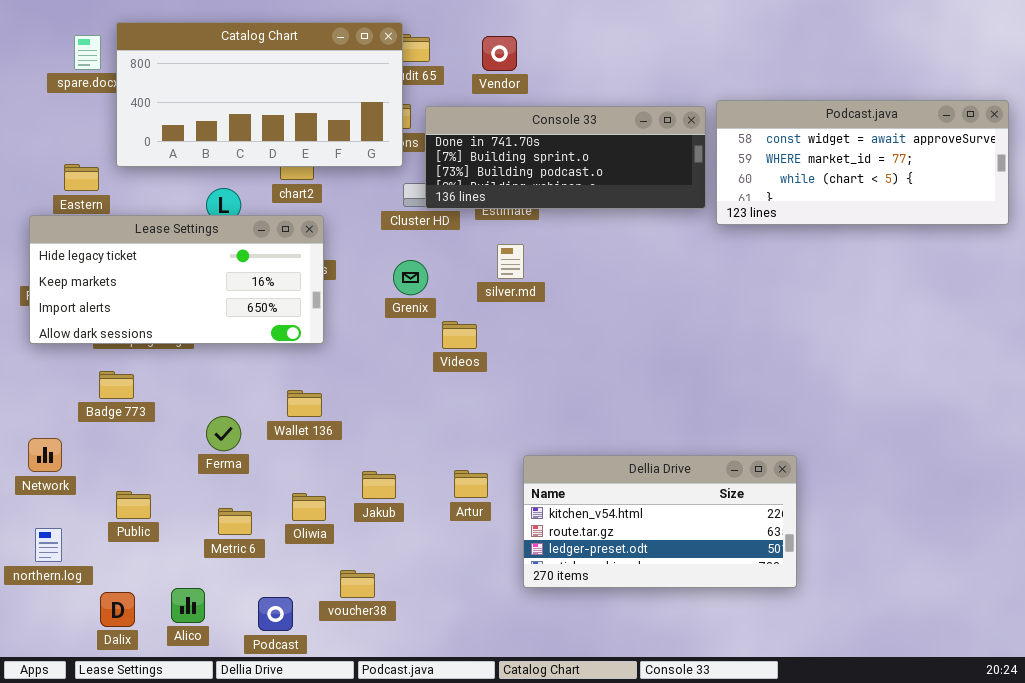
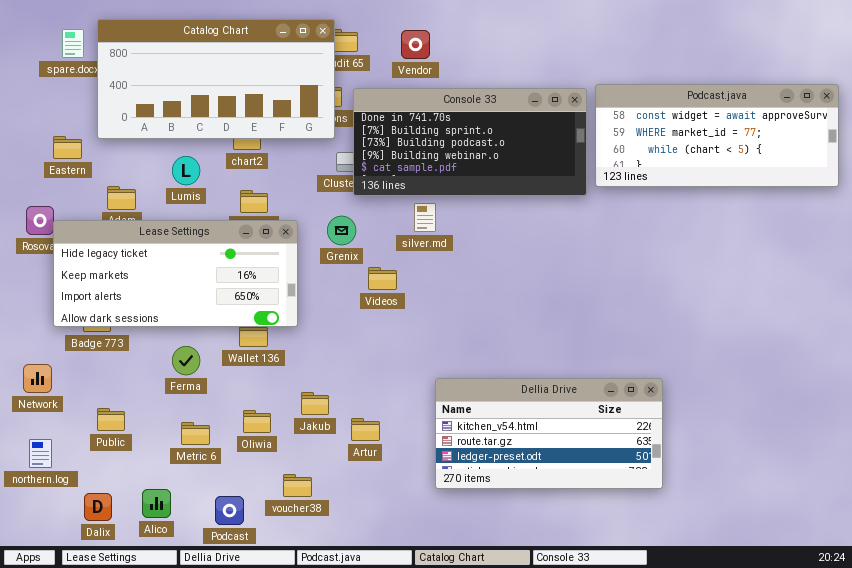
Console 33: [425,106,706,209] -> [353,88,587,196], resized
Lease Settings: [29,215,324,344] -> [53,220,298,327], moved
Artur: [454,470,488,498] -> [351,418,380,441], moved

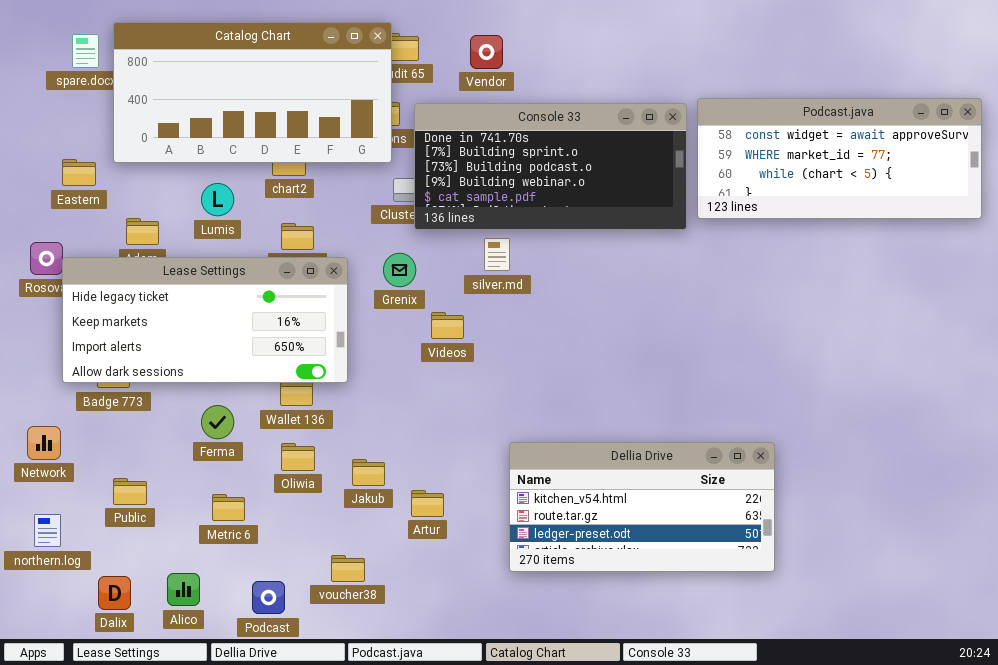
Oliwia: [243,410,271,433] -> [281,443,315,471], moved

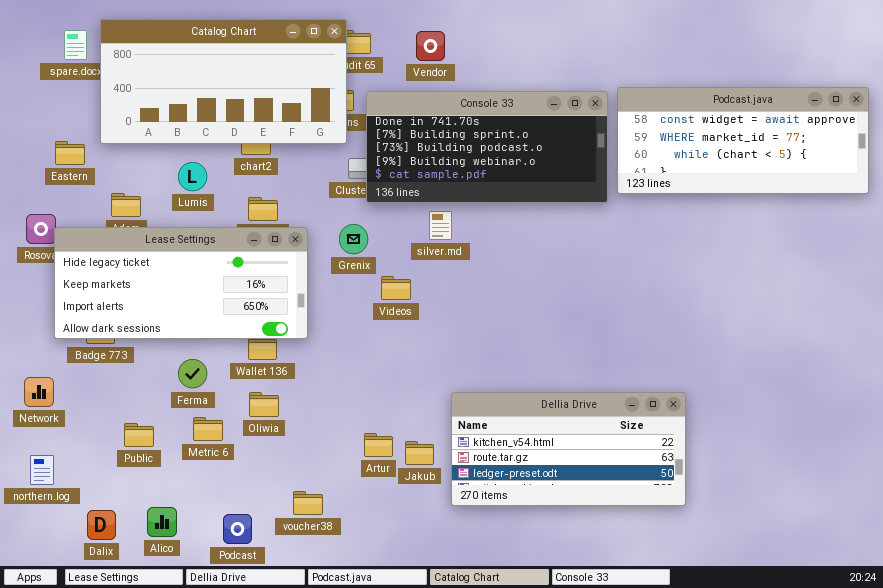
Jakub: [352,459,385,486] -> [405,441,434,465], moved
Public: [113,478,147,505] -> [124,423,154,447], moved
Metric 6: [212,494,245,521] -> [193,417,223,441], moved

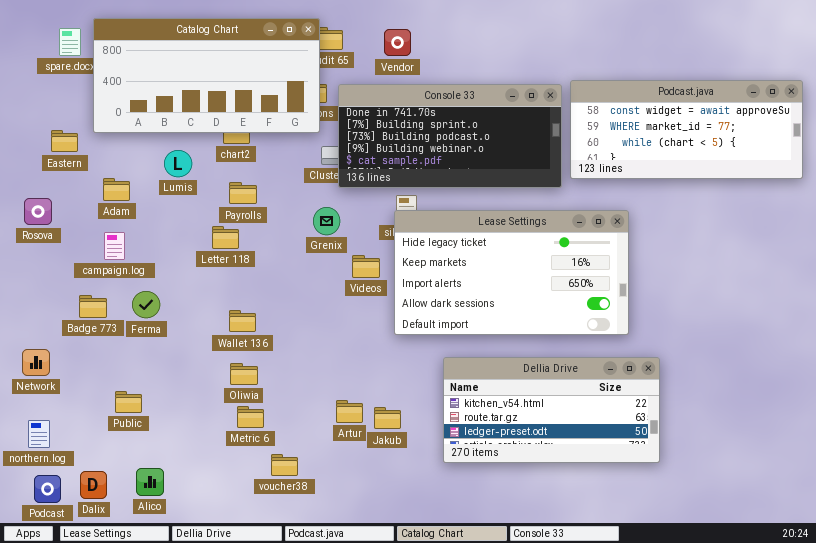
Lease Settings: [54,227,308,339] -> [394,210,629,335], moved, resized
Ferma: [178,359,207,388] -> [132,291,160,318], moved
Dellia Drive: [451,392,686,506] -> [443,357,660,463], moved
Metric 6: [193,417,223,441] -> [237,406,264,428], moved
Podcast: [223,514,252,544] -> [34,475,61,503], moved

